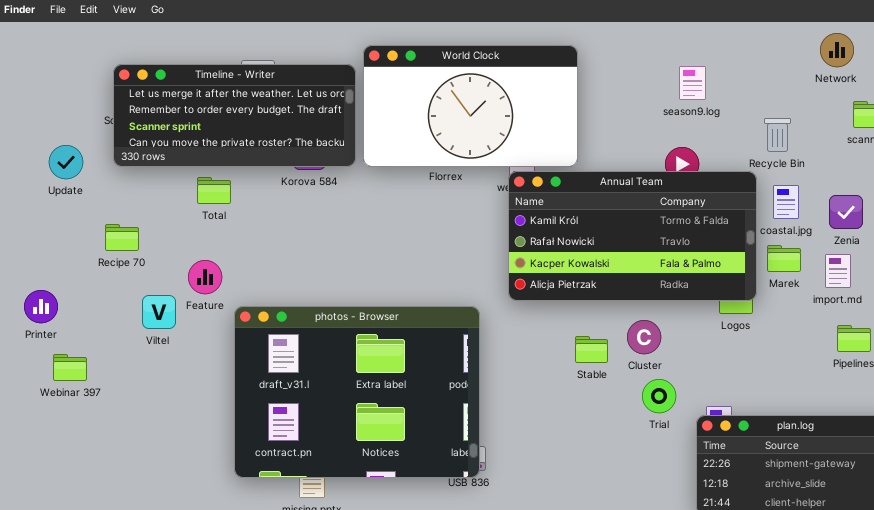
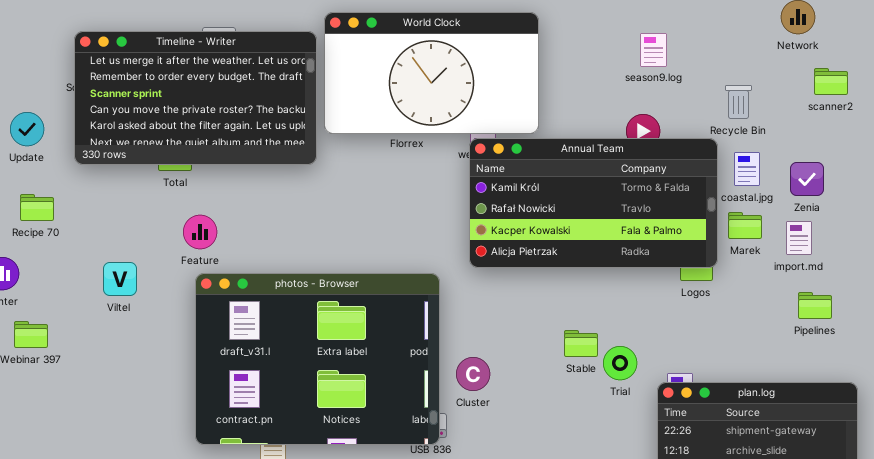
Timeline - Writer: [113,64,356,167] -> [74,31,317,165], resized
Recipe 70: [105,224,139,251] -> [20,194,54,221], moved
Feature: [188,260,222,294] -> [183,215,217,249], moved
Cluster: [627,320,661,354] -> [456,357,490,391], moved
Stable: [575,336,608,363] -> [564,330,598,357], moved

